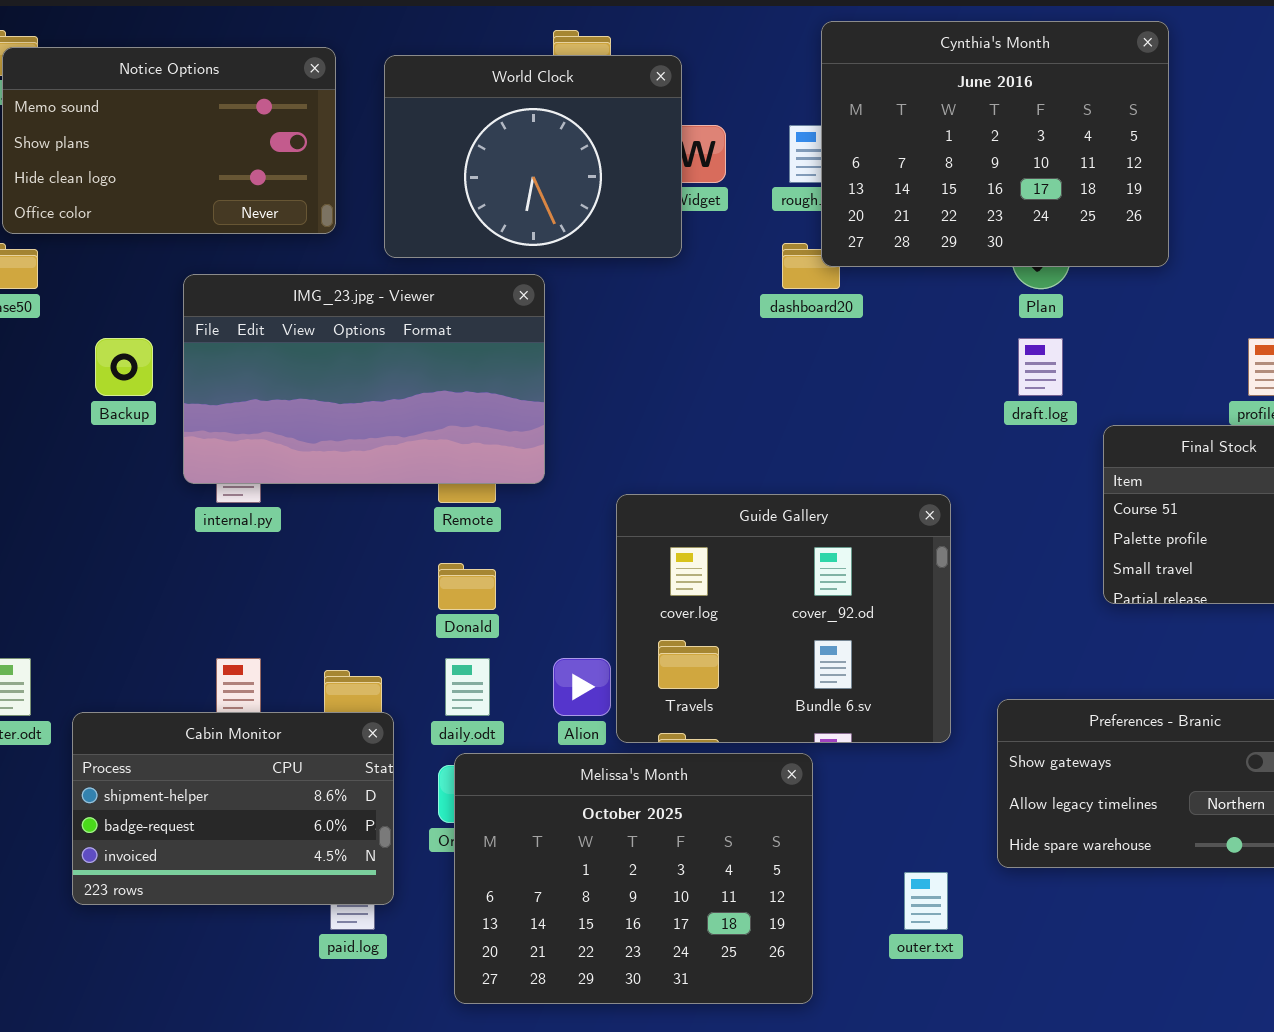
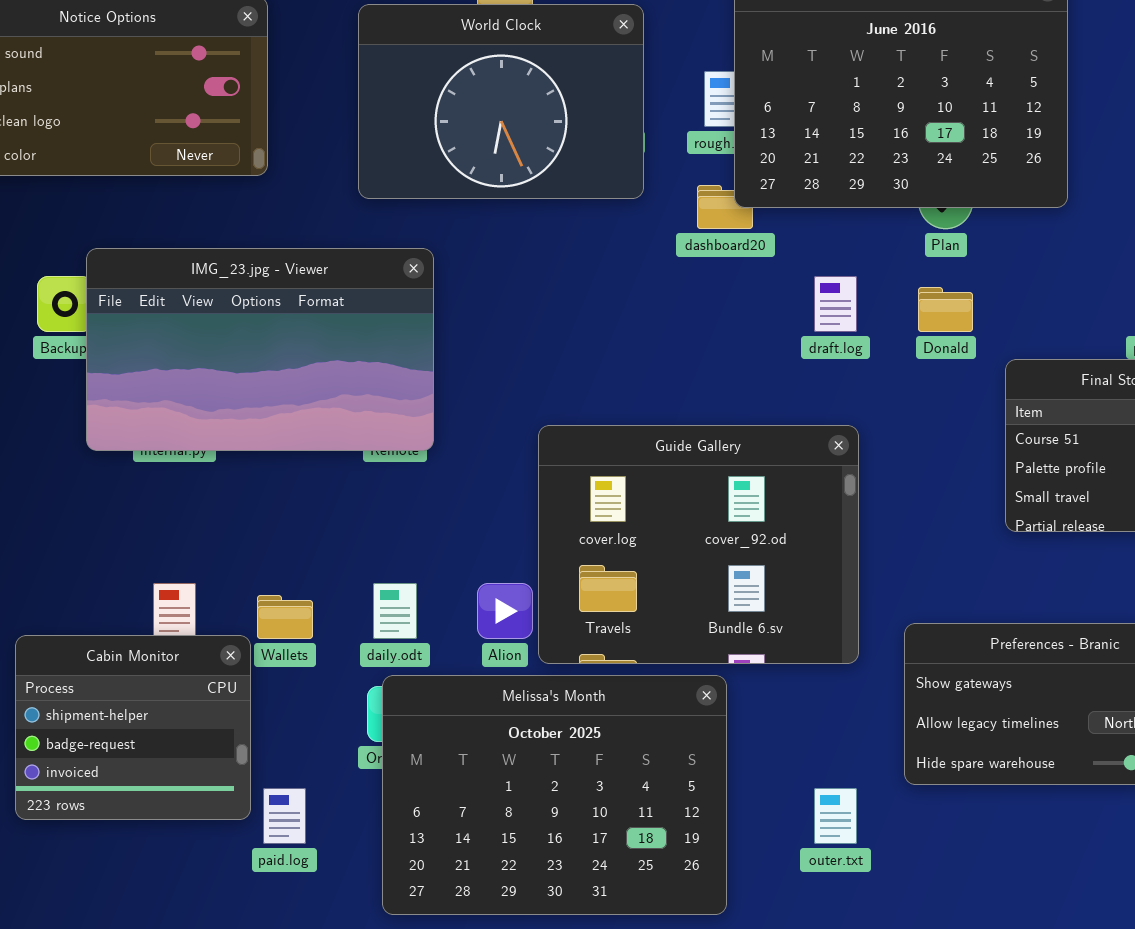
World Clock: [384,55,682,258] -> [358,4,644,199], moved
IMG_23.jpg - Viewer: [183,274,545,484] -> [86,248,434,451], moved
draft.log: [1018,338,1063,396] -> [814,276,857,332], moved
Donald: [438,563,496,610] -> [918,287,973,332], moved
Cabin Monitor: [72,712,394,905] -> [15,635,251,820], resized

